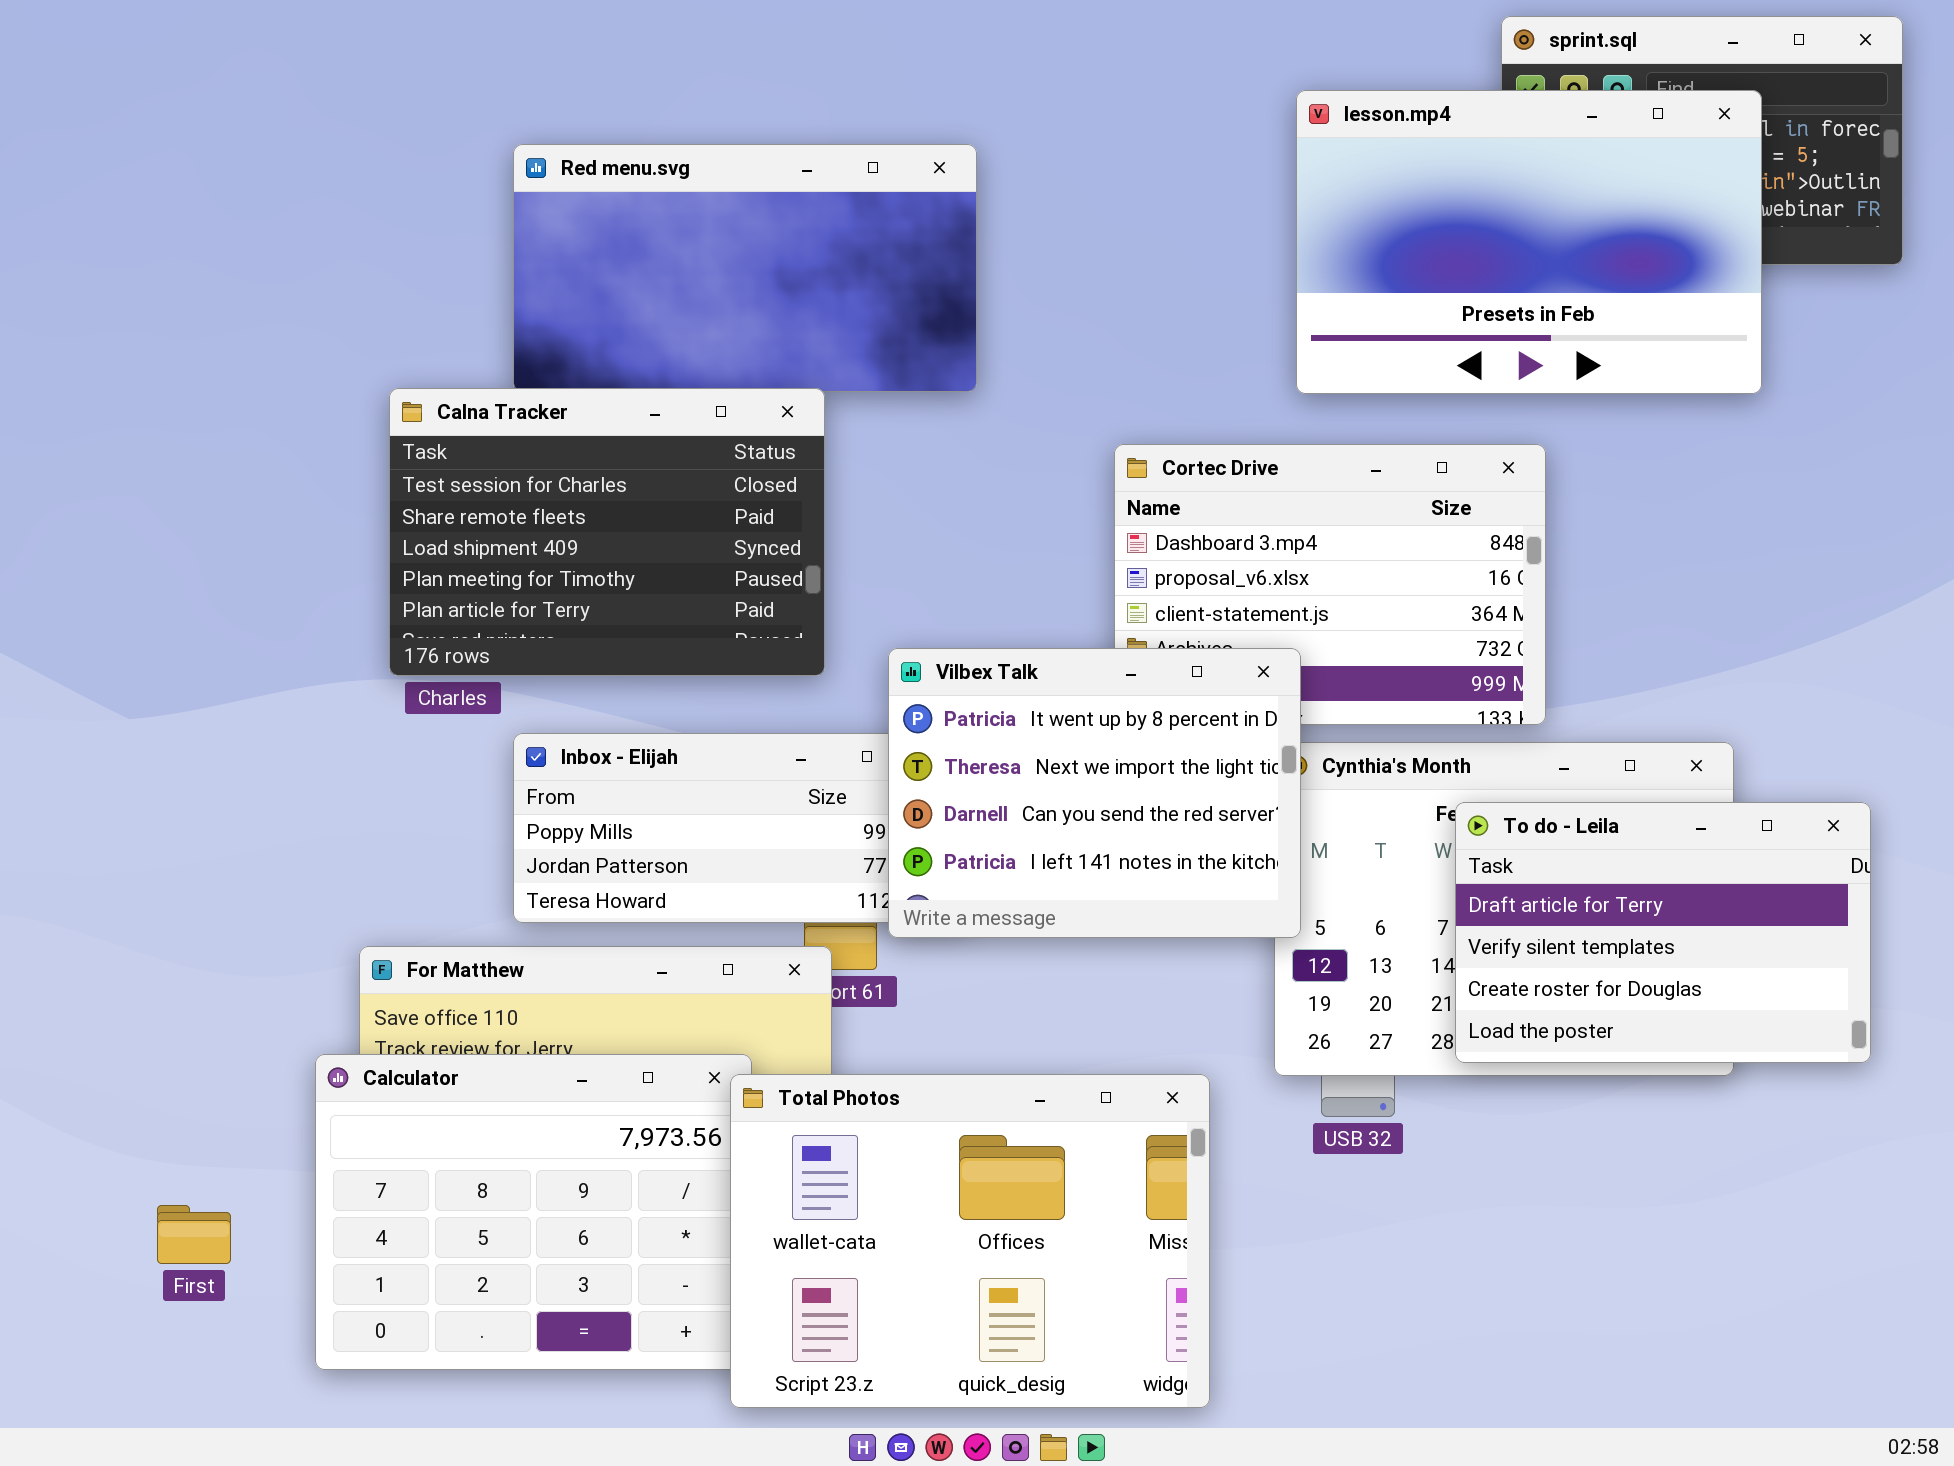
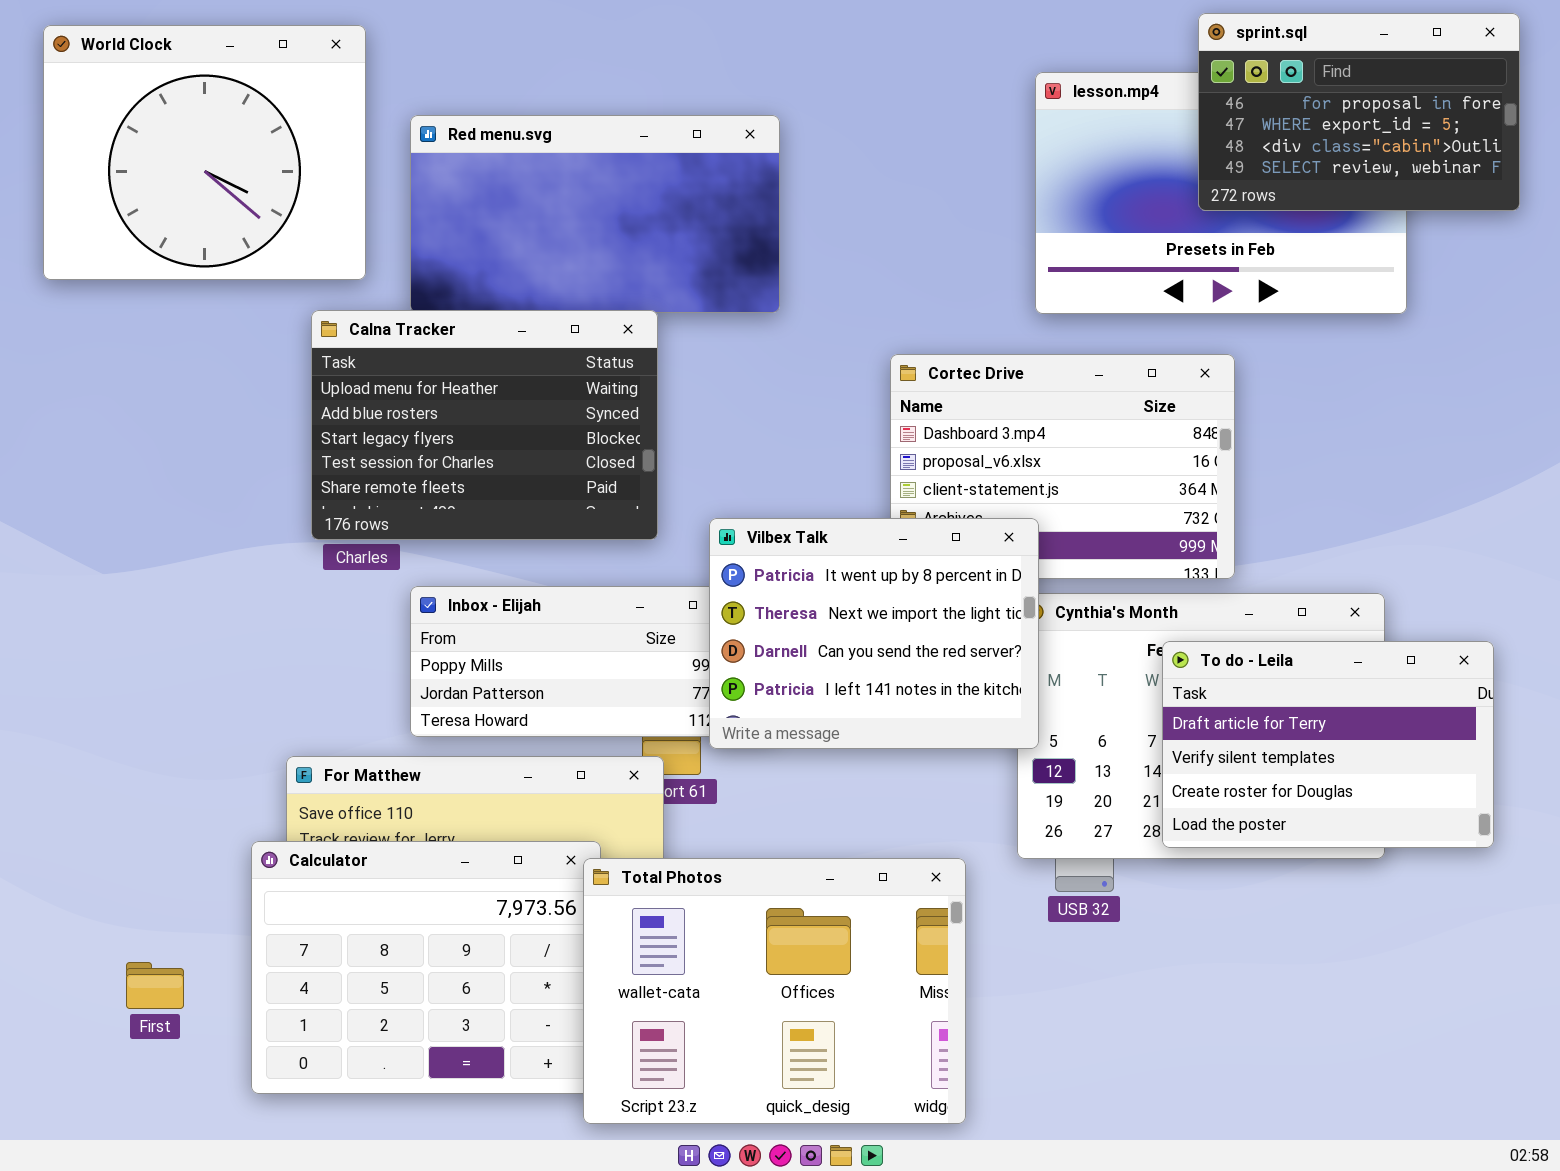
sprint.sql: [1501,16,1903,265] -> [1198,13,1520,211], raised
World Clock: none -> [43,25,366,280], opened
Calna Tracker: [389,388,825,676] -> [311,310,658,540], scrolled up 3 rows

